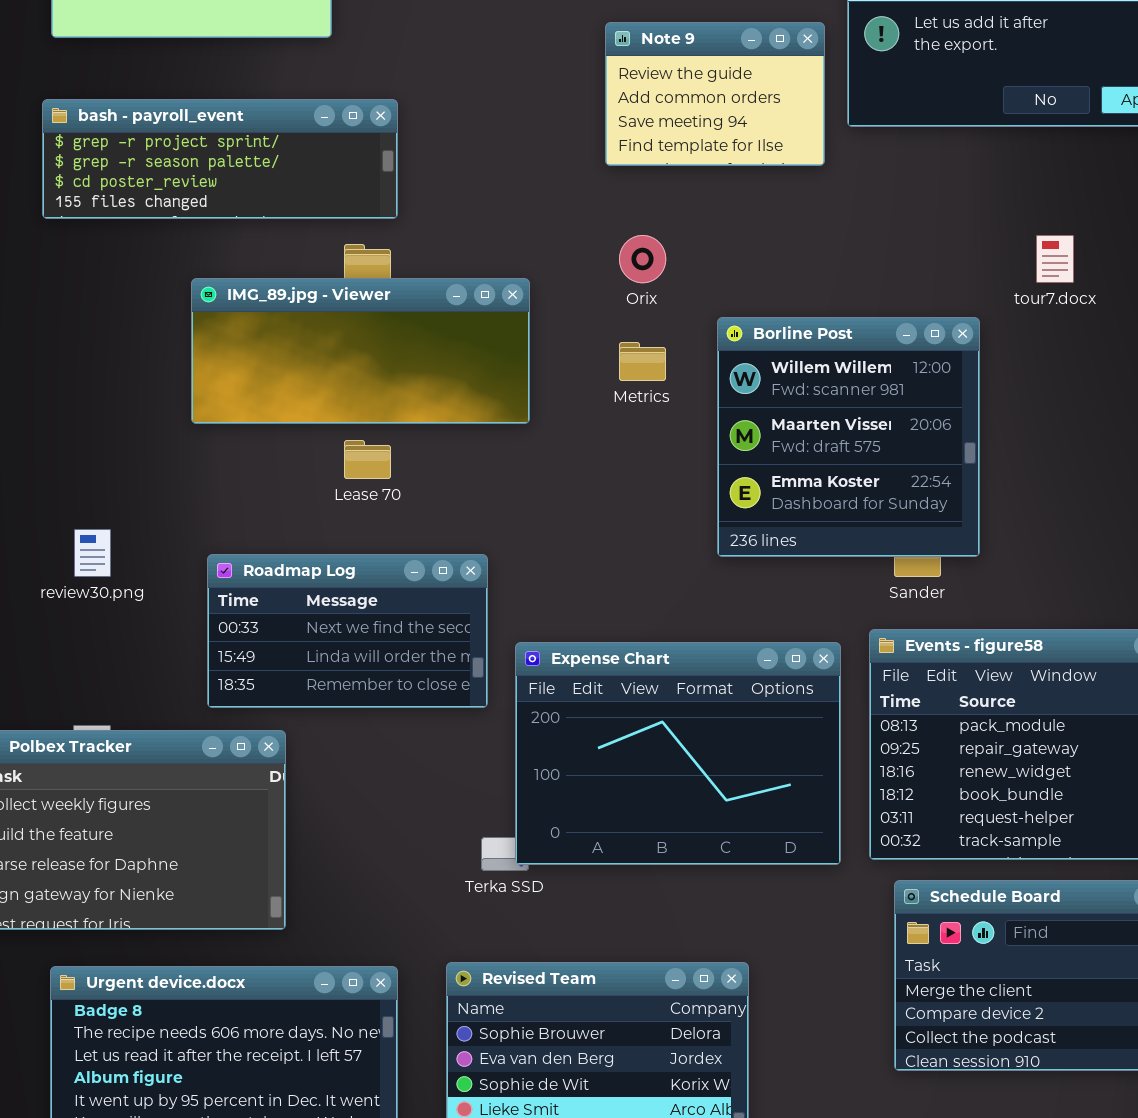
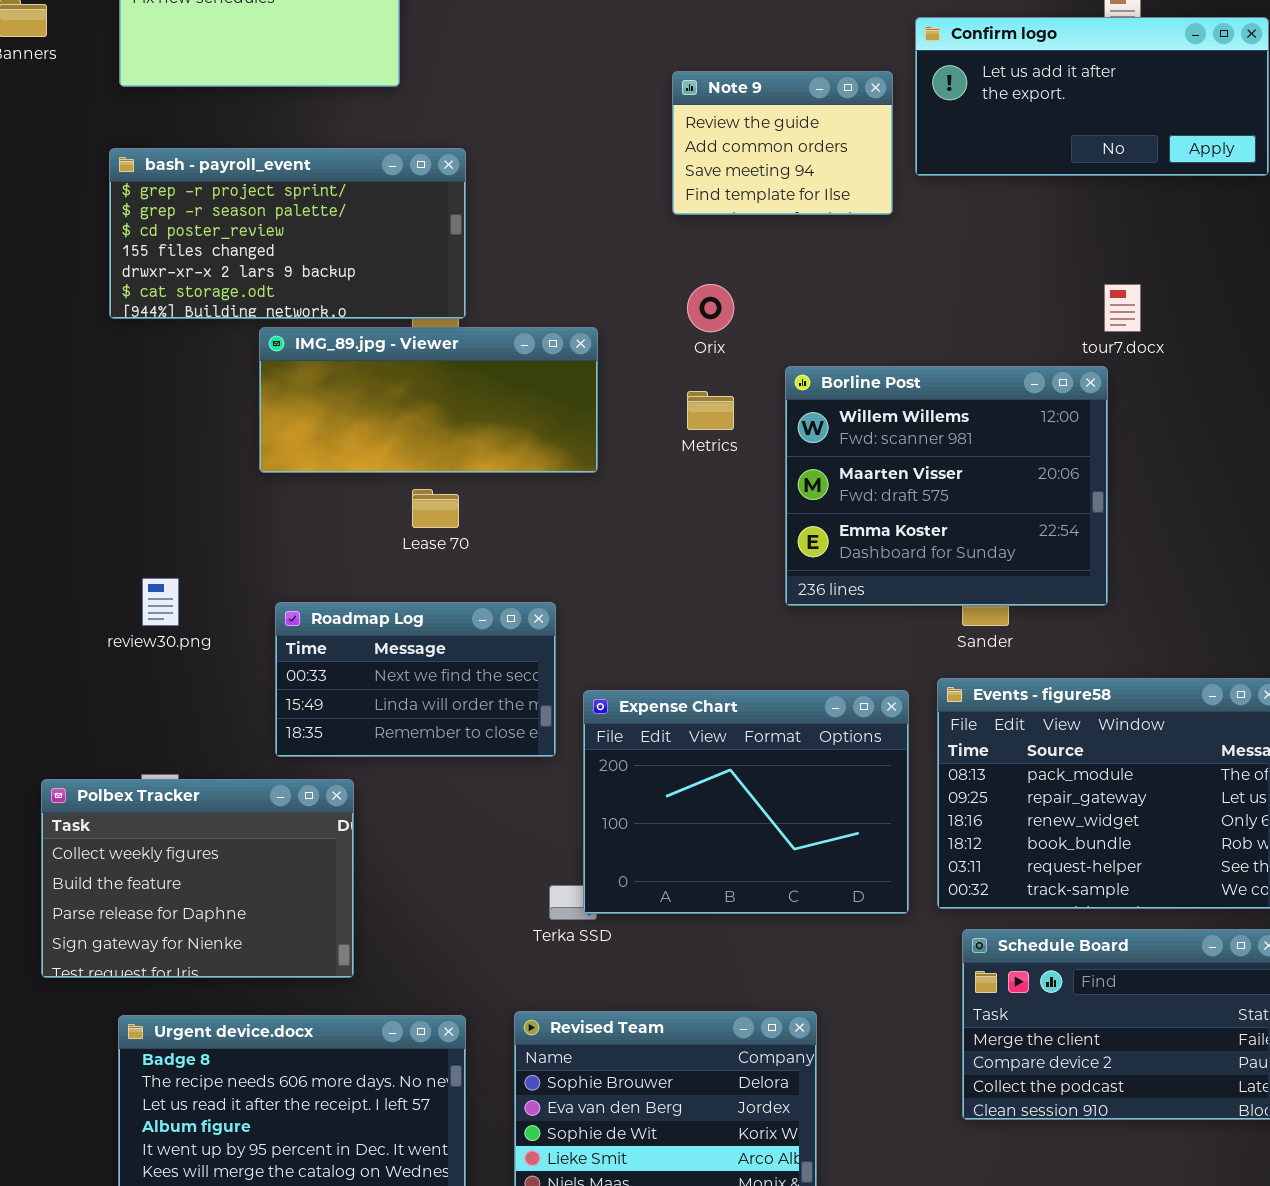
bash - payroll_event: [42,99,398,219] -> [109,148,466,319], resized
Borline Post: [717,317,980,557] -> [785,366,1108,606], resized

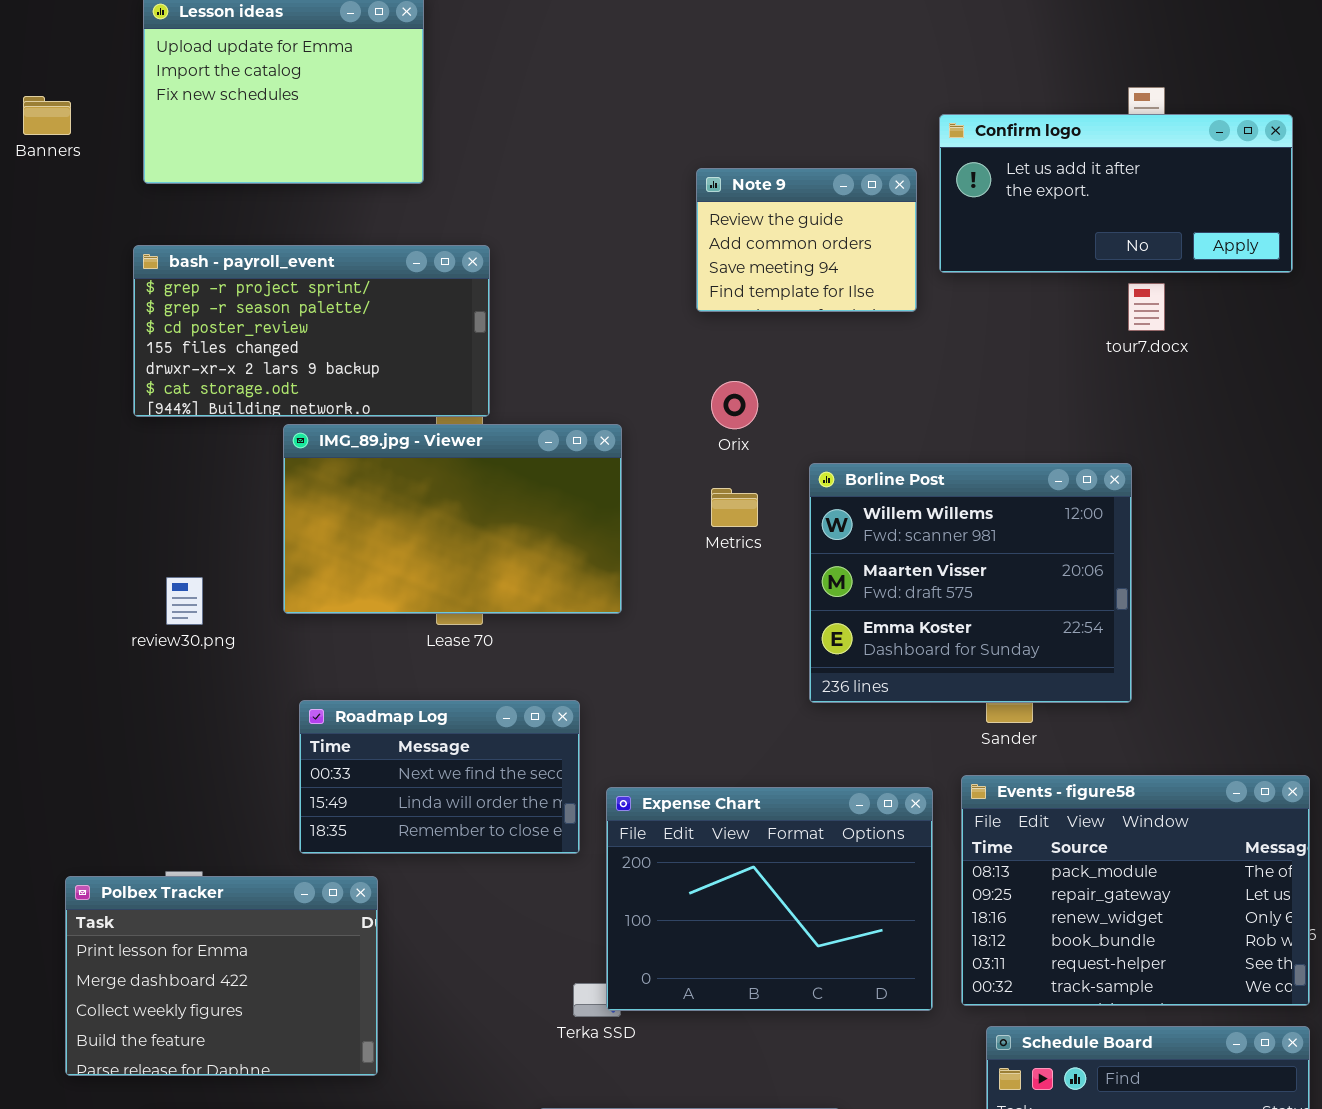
tour7.docx: [1104,284,1141,332] -> [1128,283,1165,331], moved
IMG_89.jpg - Viewer: [259,327,598,473] -> [283,424,622,614], resized
review30.png: [142,578,179,626] -> [166,577,203,625], moved
Polbex Tracker: [41,779,354,978] -> [65,876,378,1076], scrolled up 2 rows

